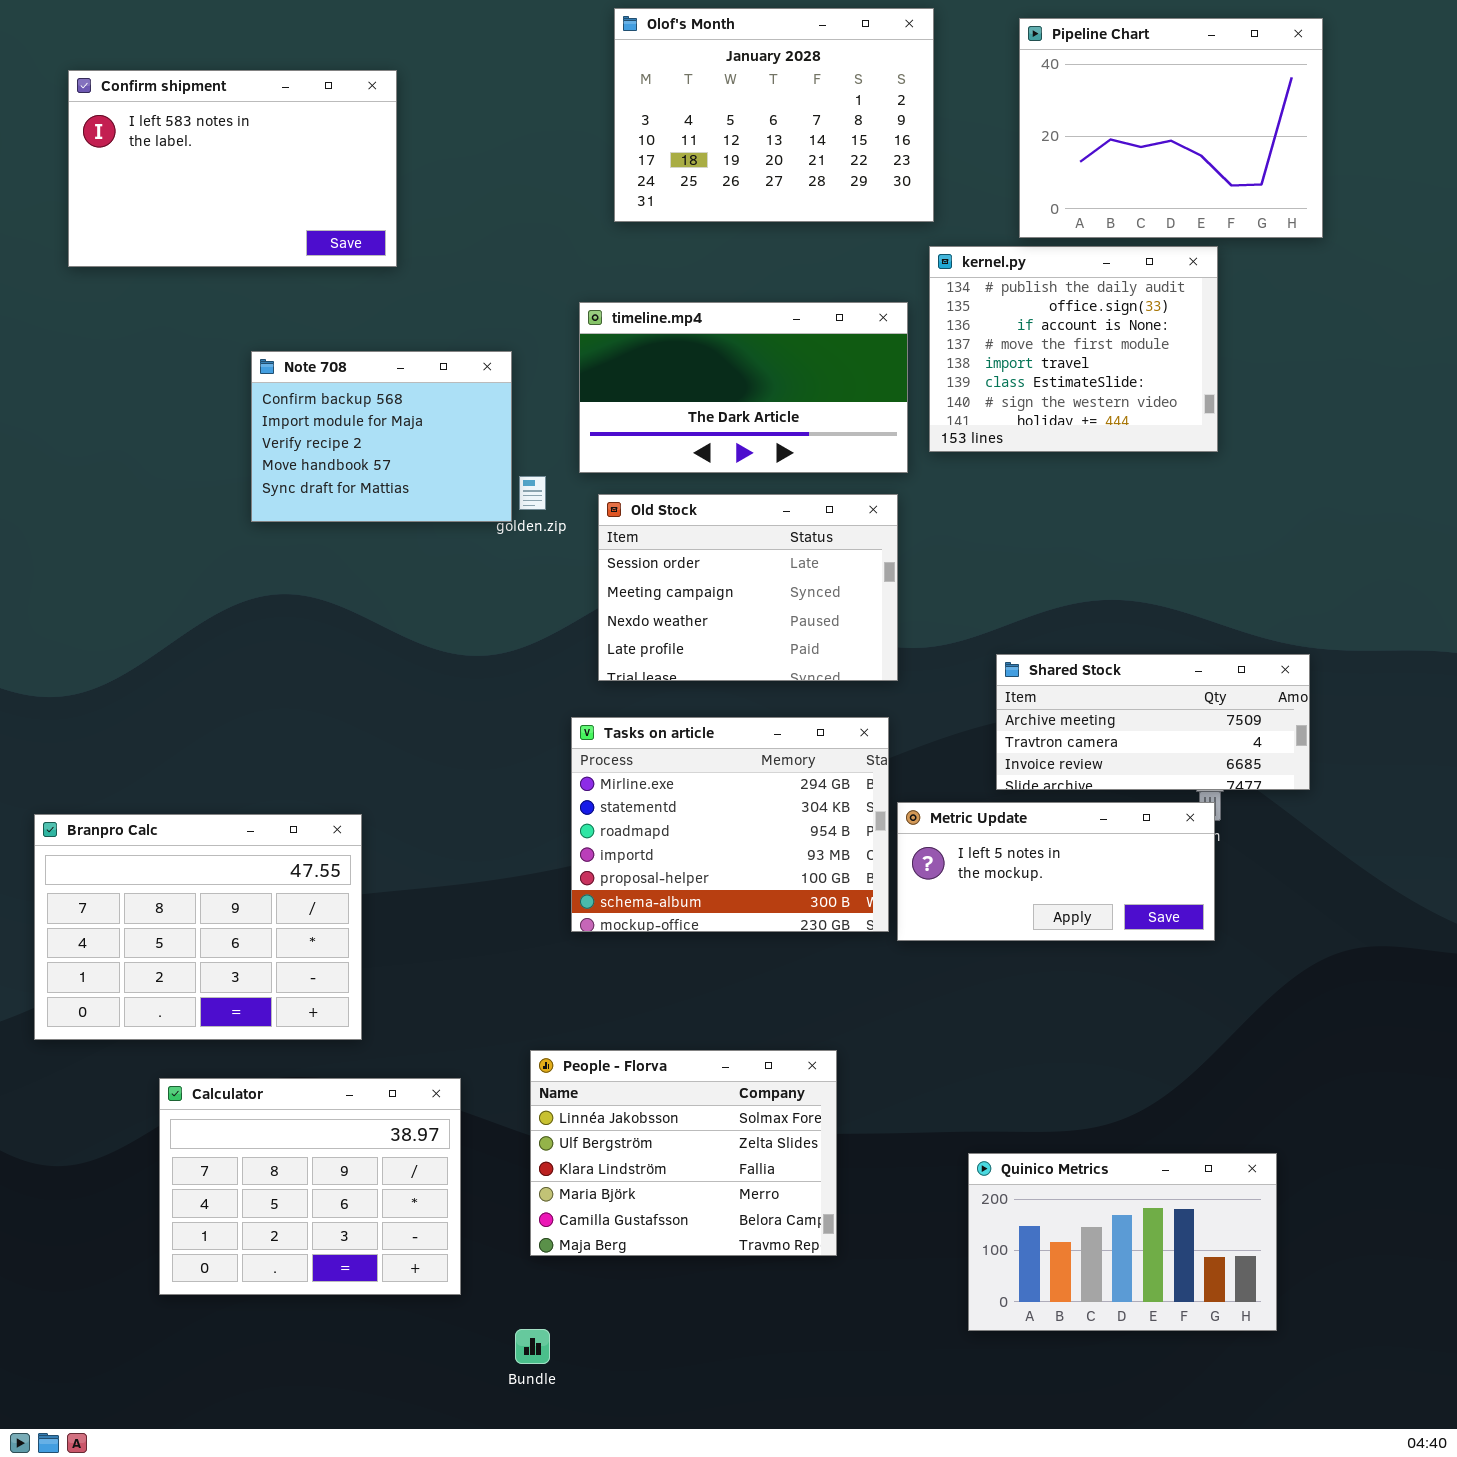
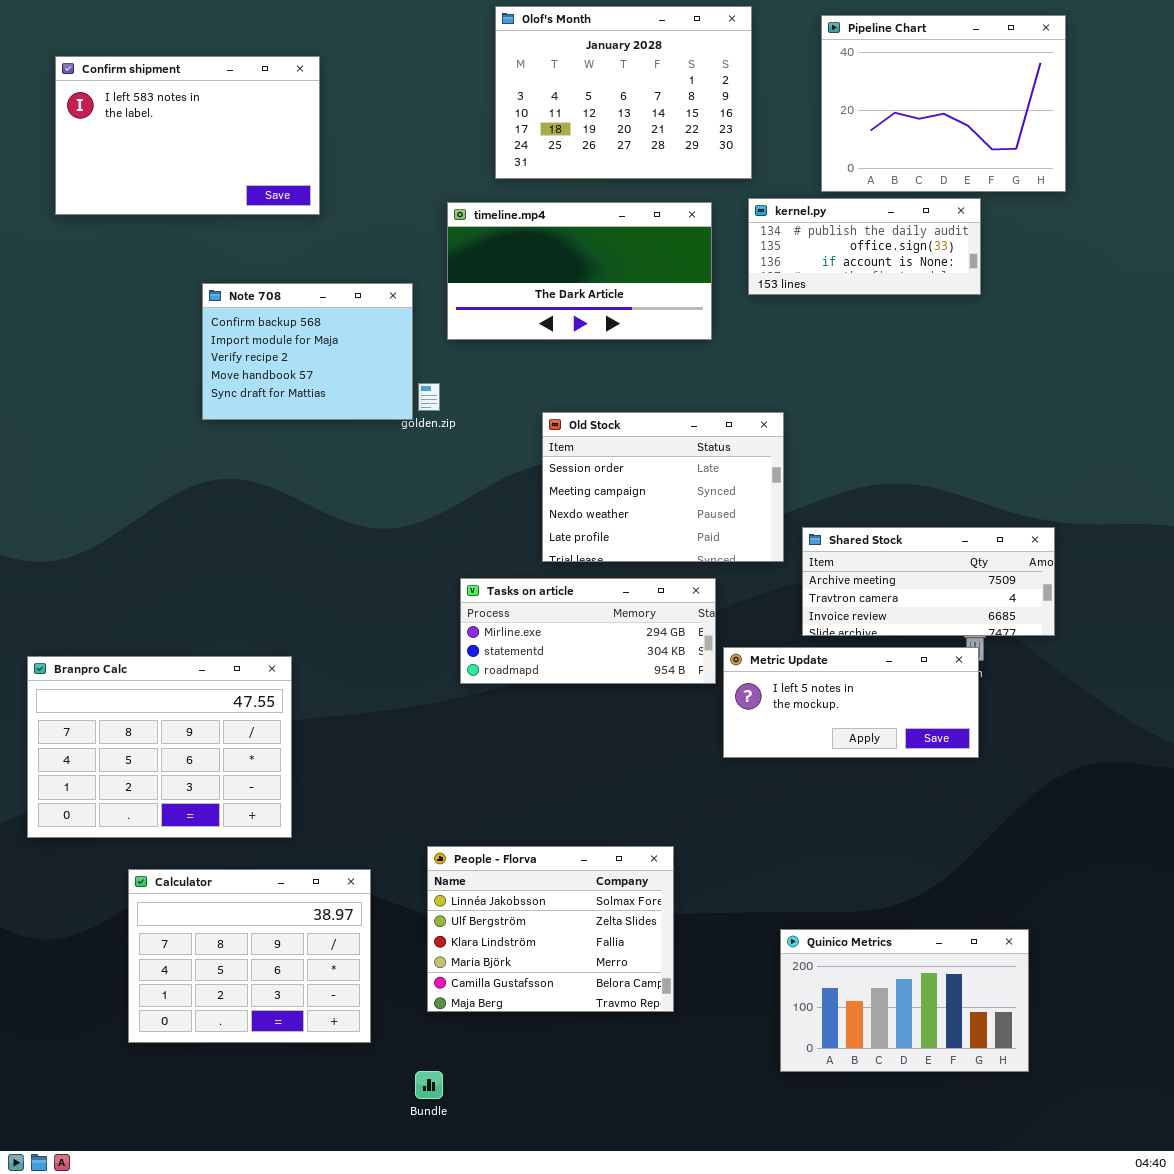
kernel.py: [929,246,1218,452] -> [748,198,981,295], resized
timeline.mp4: [579,302,908,473] -> [447,202,712,340], moved
Old Stock: [598,494,898,681] -> [542,412,784,562], moved
Tasks on article: [571,717,889,932] -> [460,578,716,684], resized

